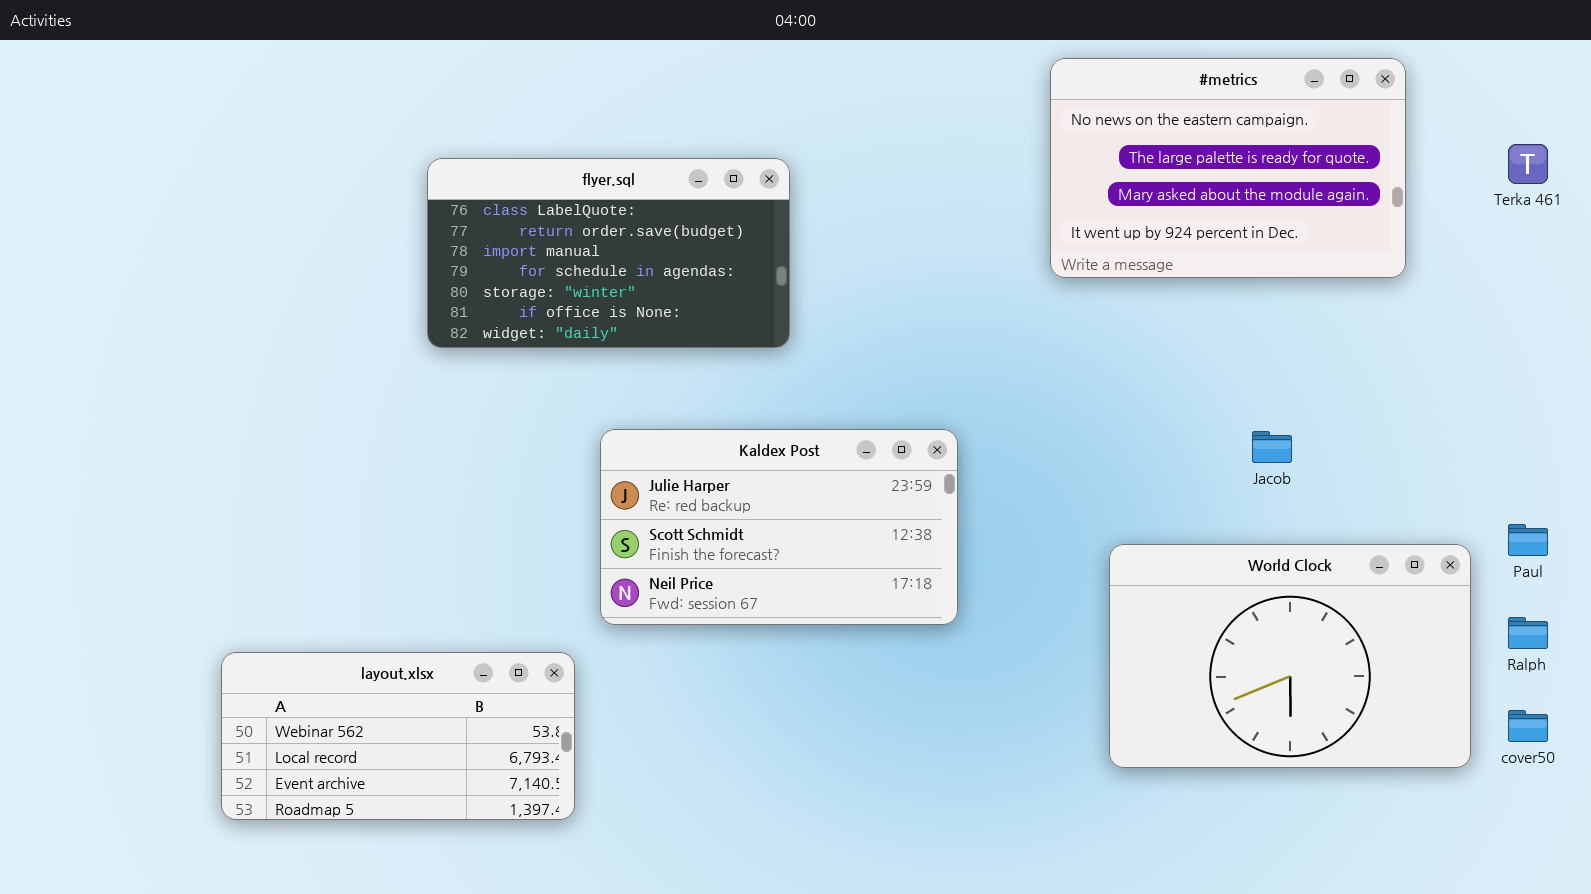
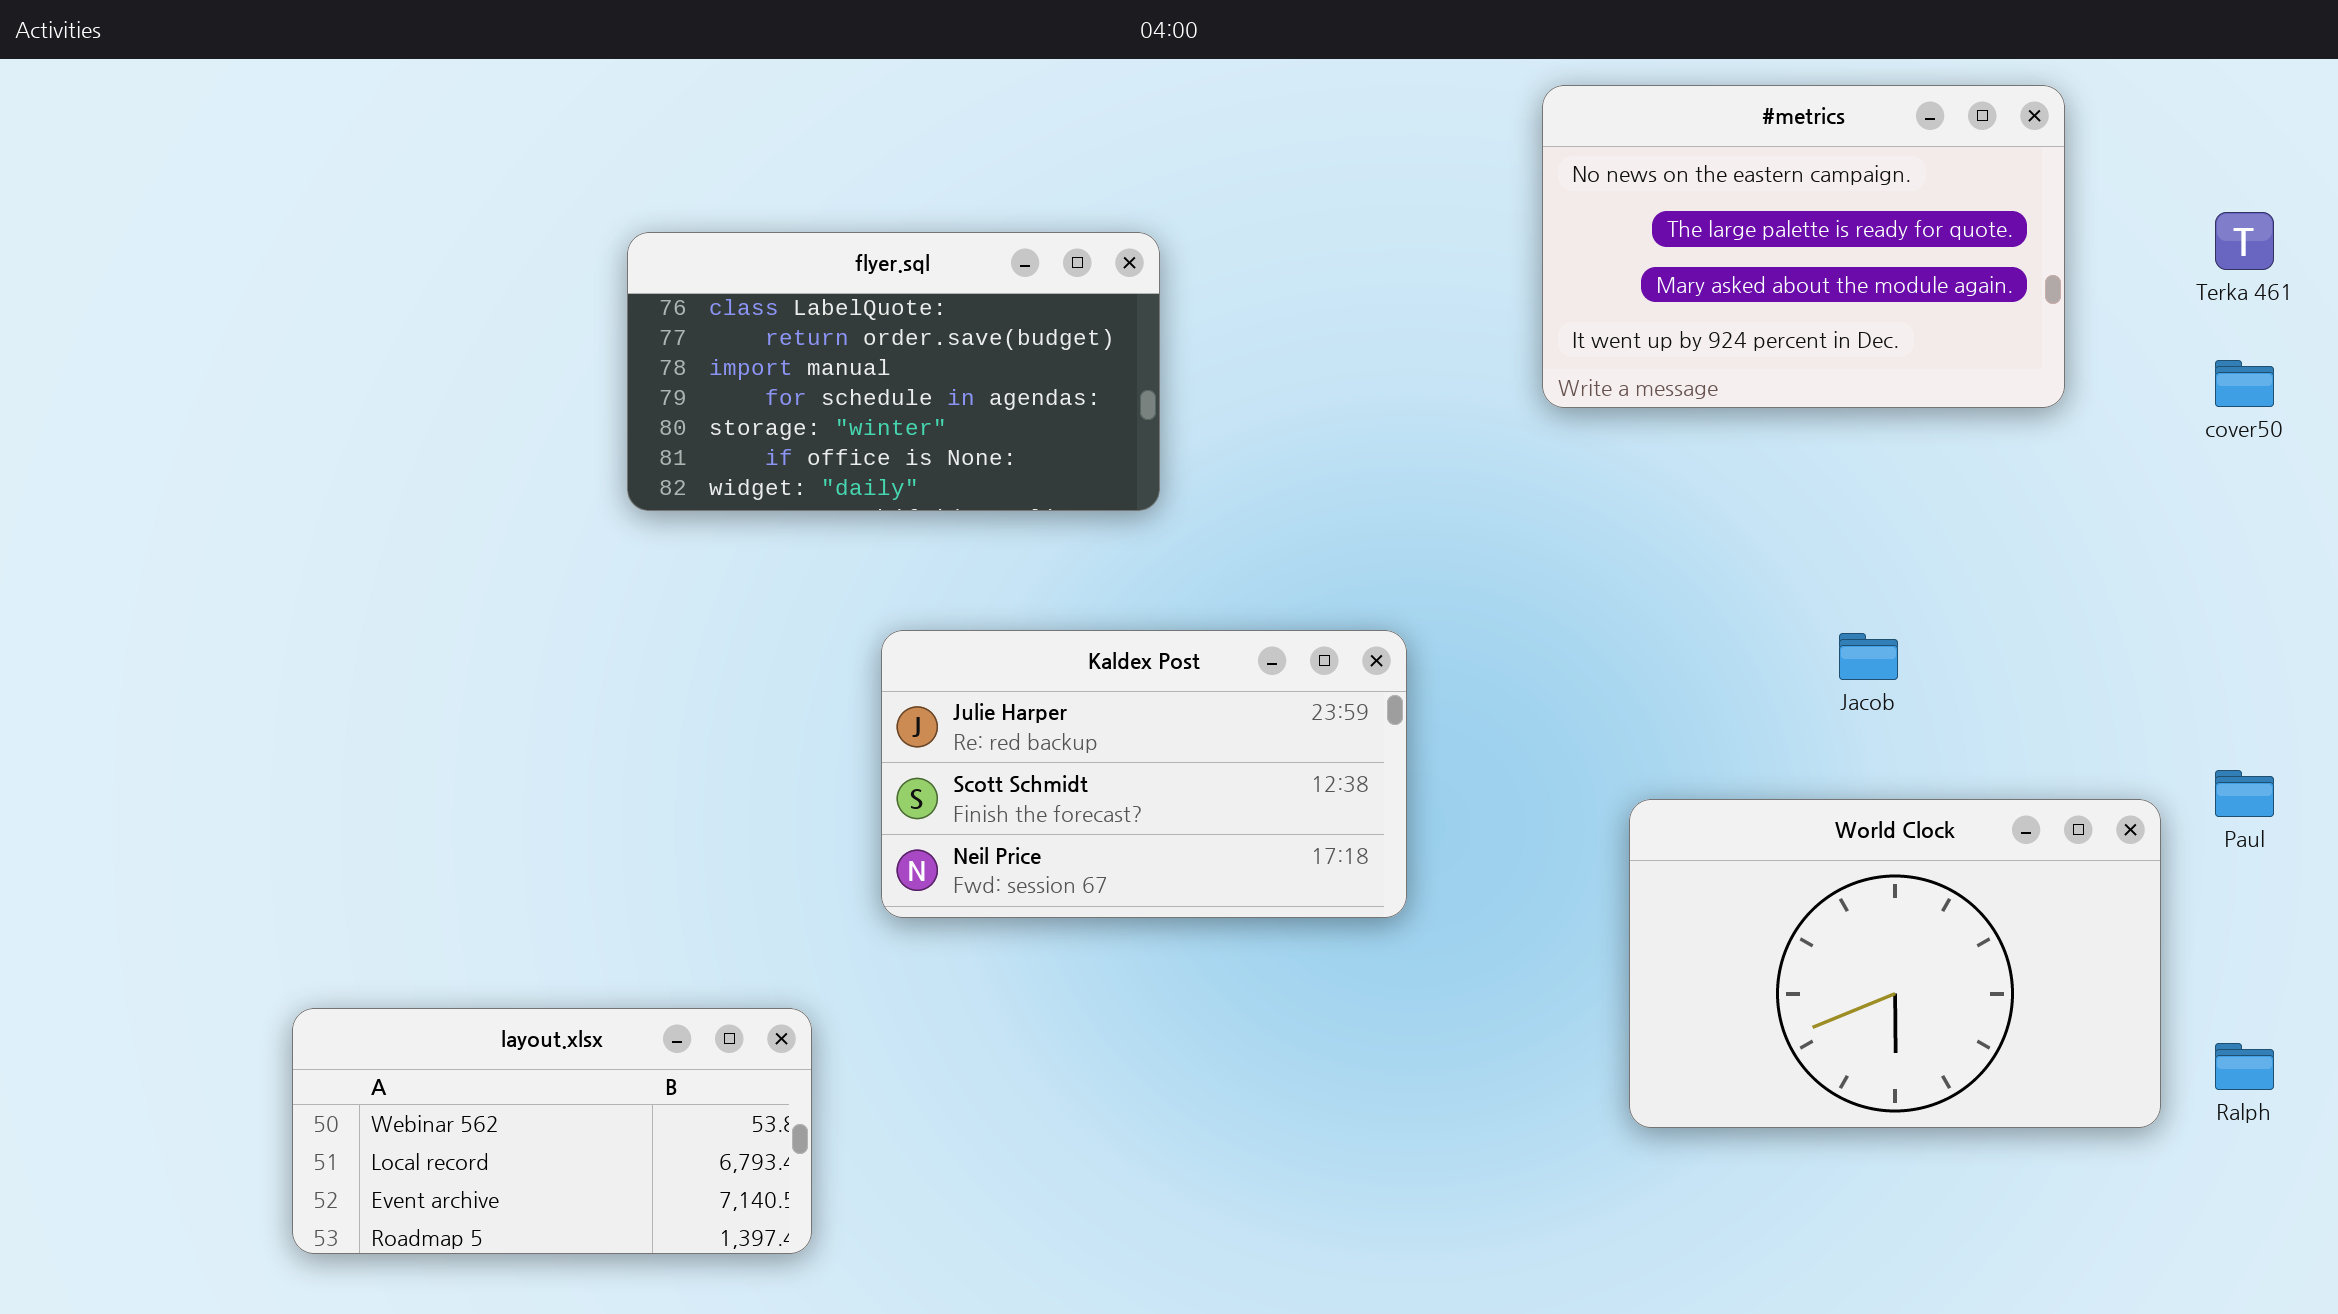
Ralph: [1508,617,1548,649] -> [2215,1043,2274,1090], moved
layout.xlsx: [221,652,575,820] -> [292,1008,812,1254], moved
cover50: [1508,710,1548,742] -> [2215,360,2274,407], moved

